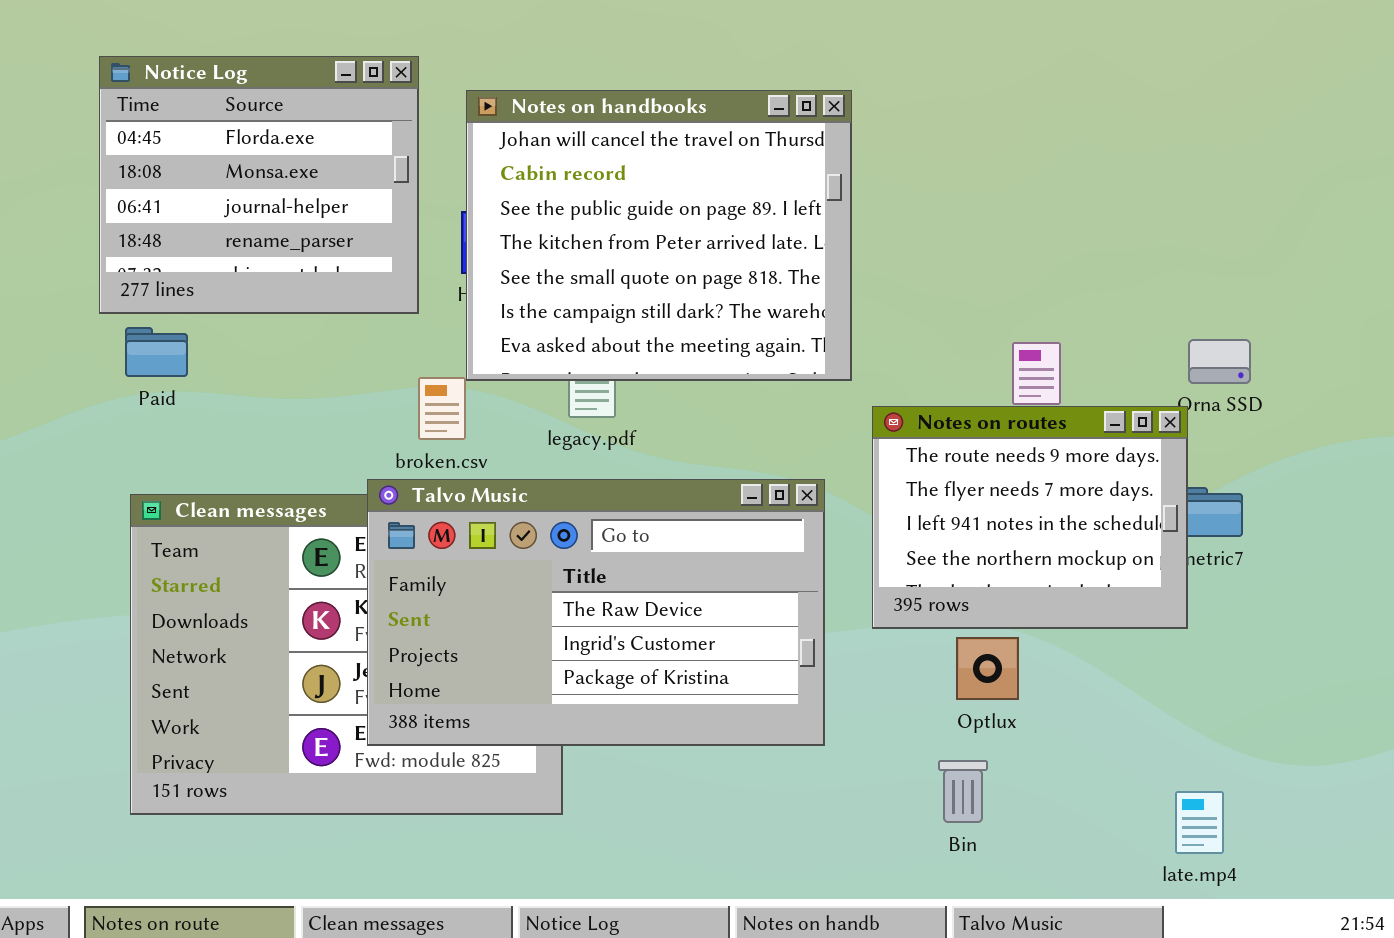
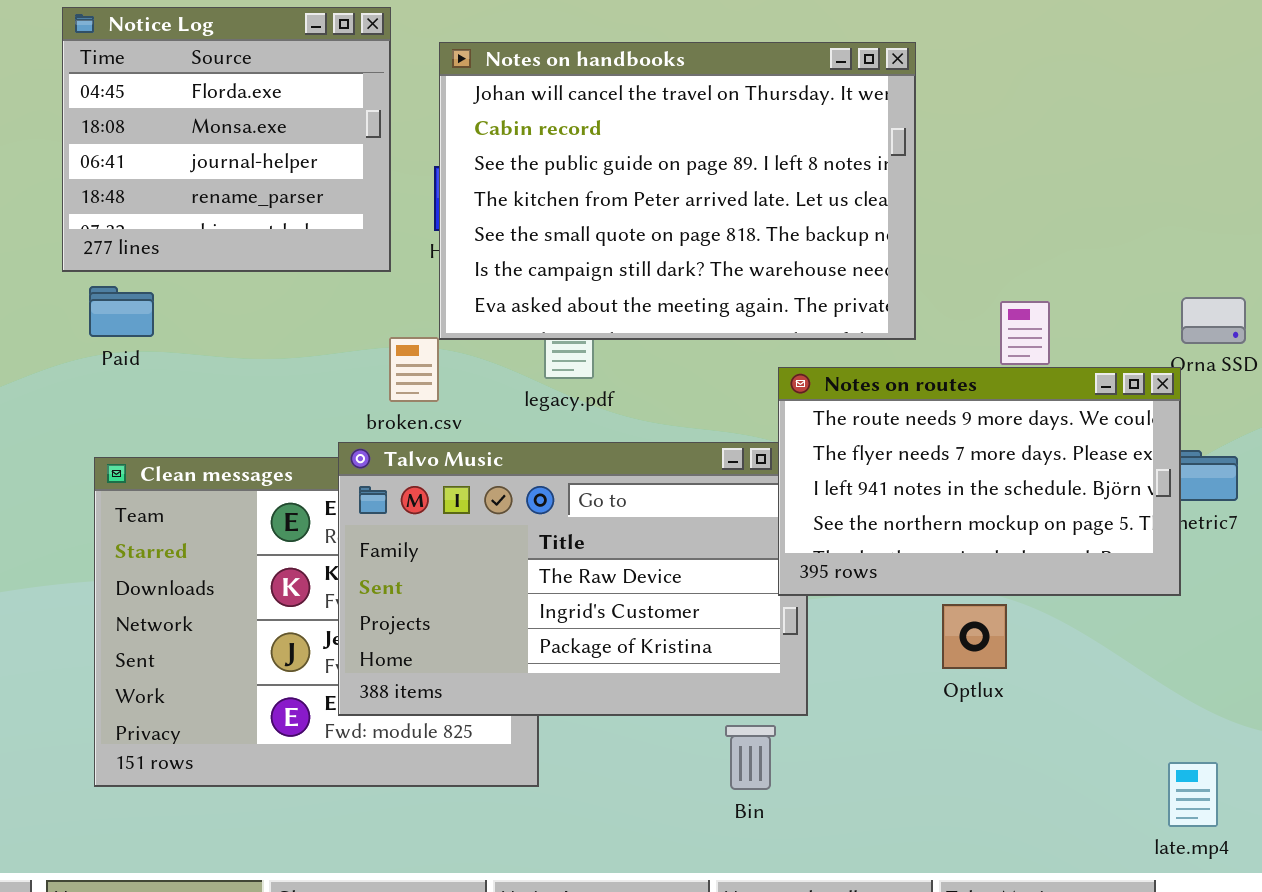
Notes on handbooks: [466,90,852,381] -> [439,42,916,340], resized
Notes on routes: [872,406,1188,629] -> [778,367,1181,596], resized
Bin: [938,760,988,823] -> [725,725,776,790], moved

